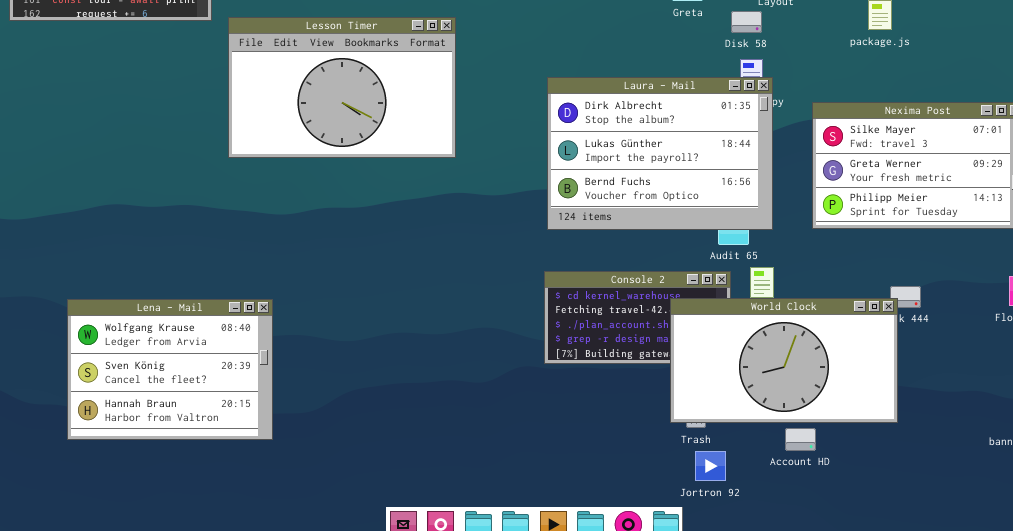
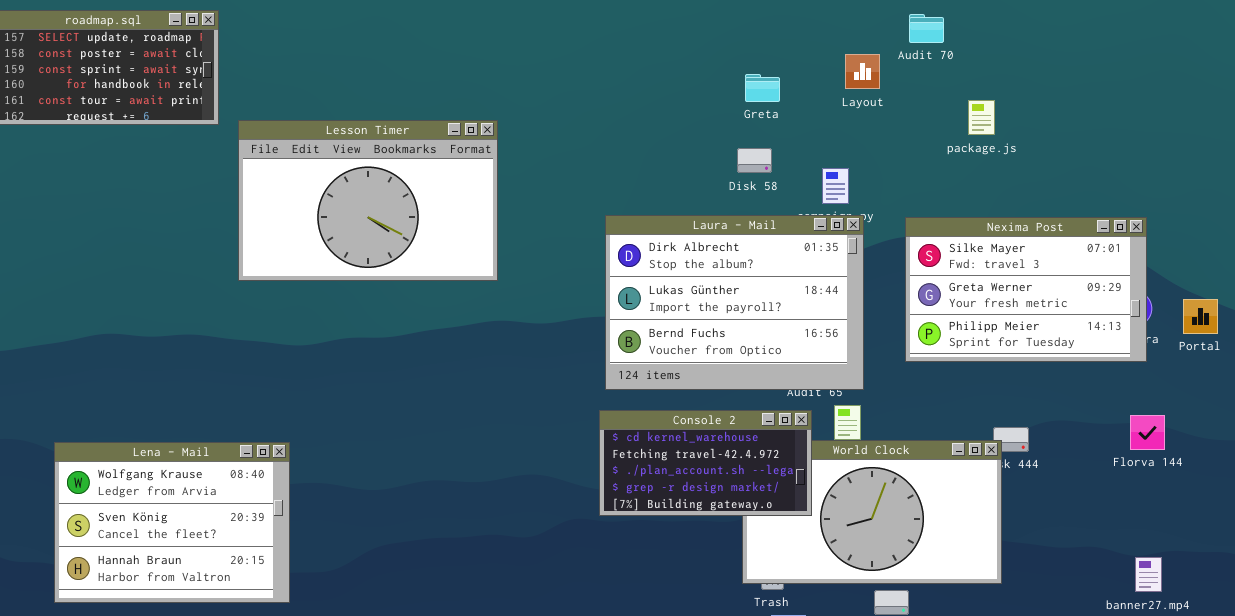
Disk 58: [731,11,762,33] -> [737,148,772,173], moved
Laura - Mail: [547,77,773,230] -> [605,215,864,390], moved
Console 2: [544,271,731,364] -> [599,410,812,516], raised

